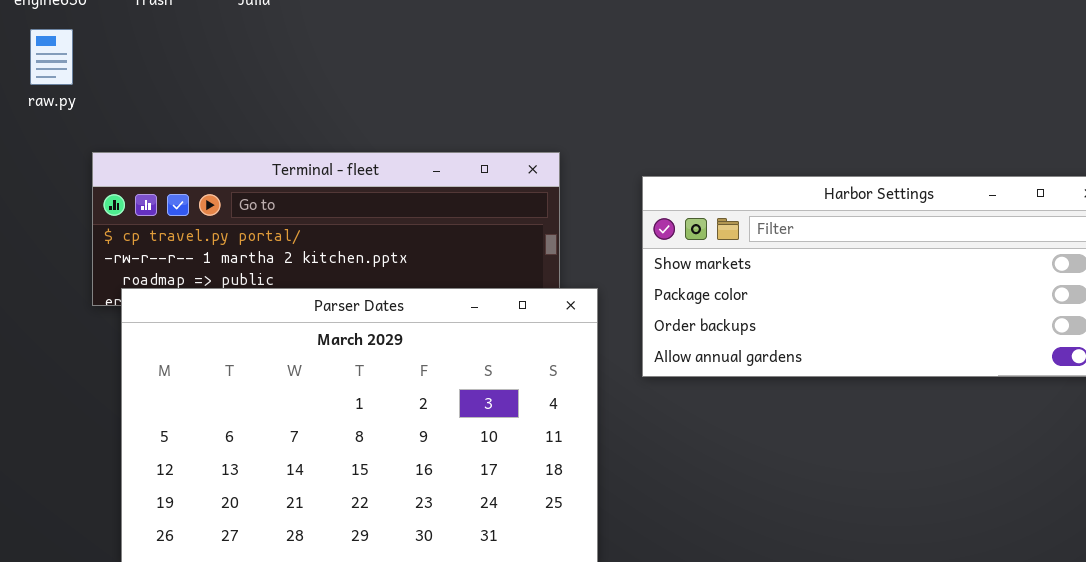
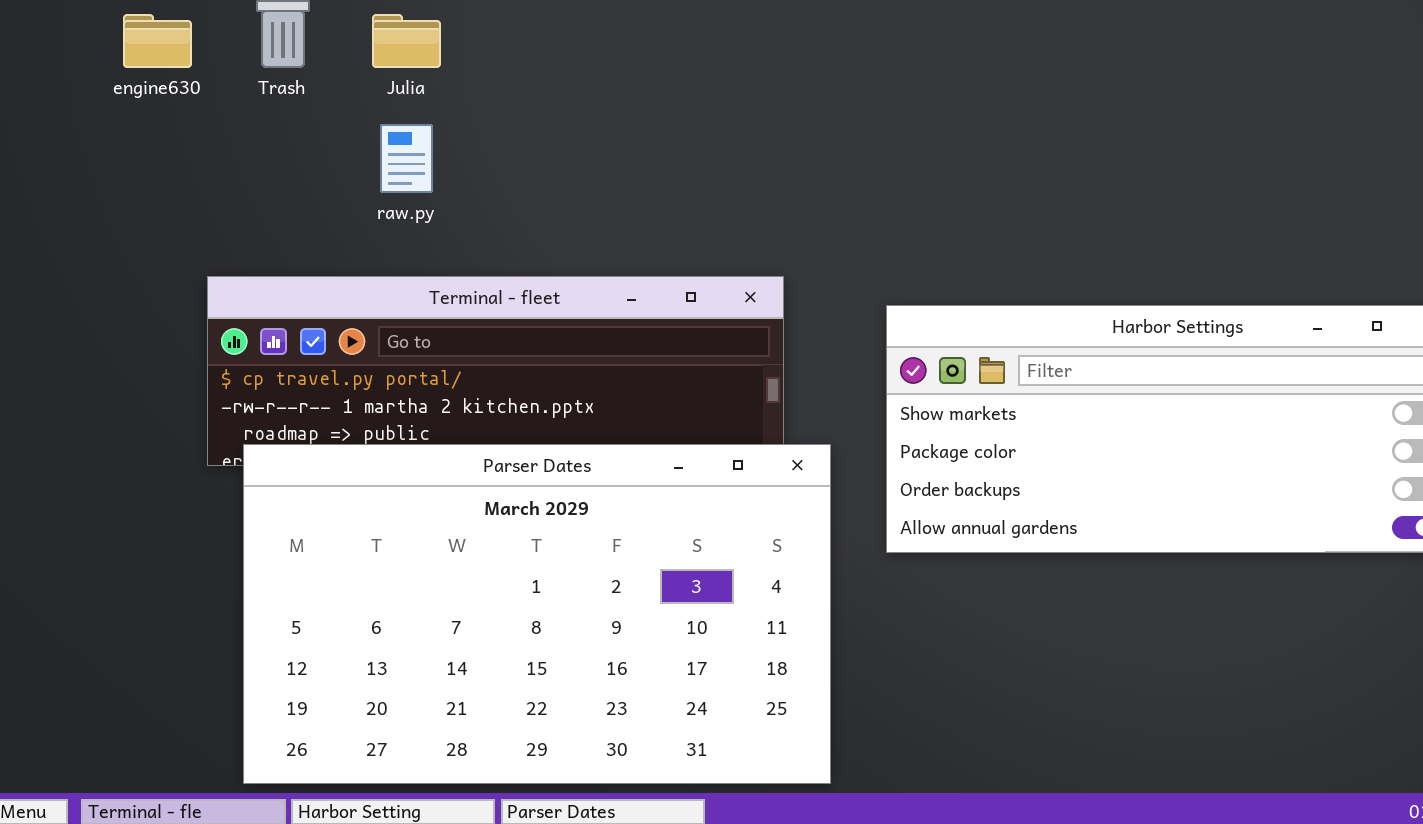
raw.py: [30,29,73,85] -> [380,124,433,193], moved

